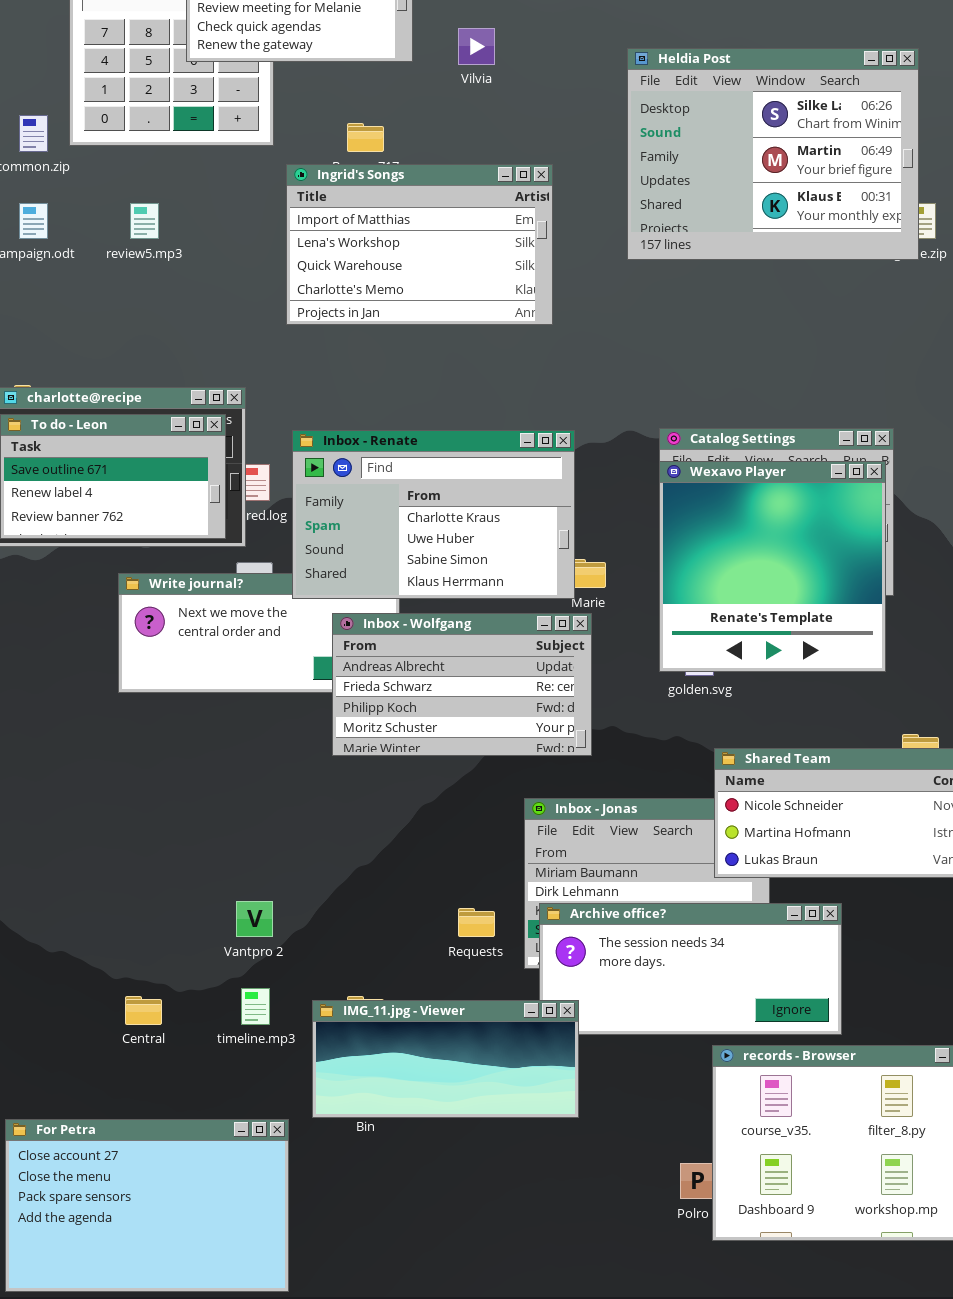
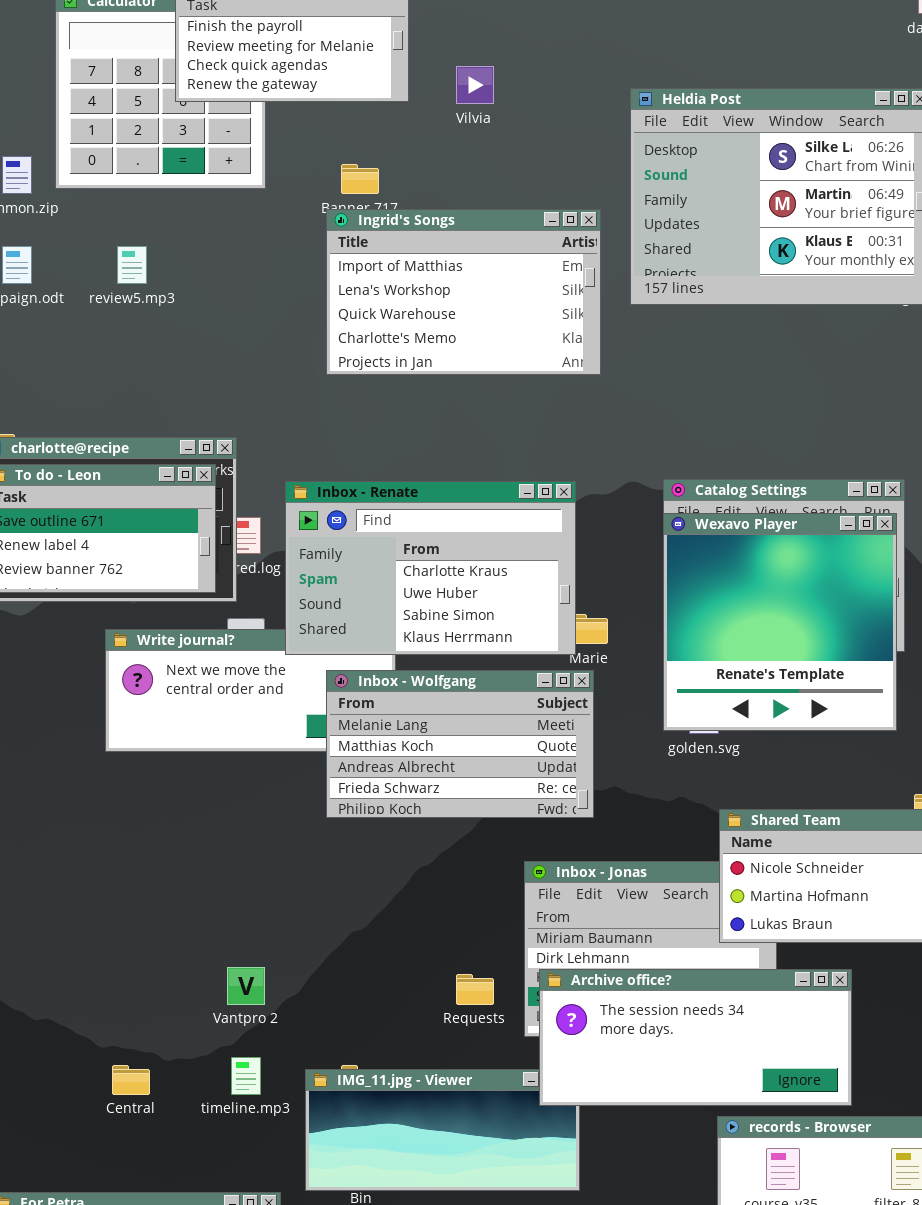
Ingrid's Songs: [286,164,553,325] -> [326,209,601,375], moved
Inbox - Wolfgang: [332,613,592,756] -> [326,670,594,818], scrolled up 2 rows
Archive office?: [539,903,842,1035] -> [539,969,852,1106], raised

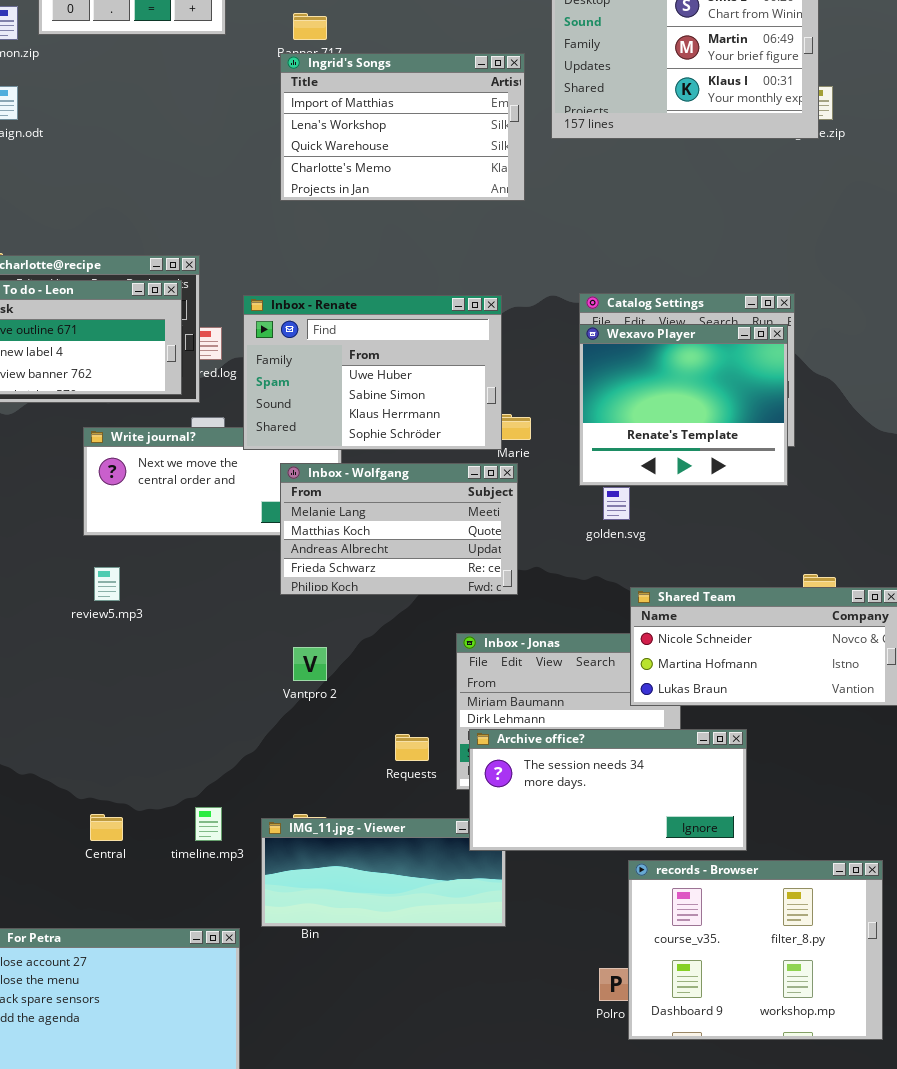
review5.mp3: [117,246,147,284] -> [94,567,120,601], moved
Inbox - Renate: [285,481,576,655] -> [243,295,502,450], scrolled down 1 row
Wexavo Player: [663,513,897,731] -> [579,324,788,486], resized
Vantpro 2: [227,967,265,1005] -> [293,647,327,681], moved

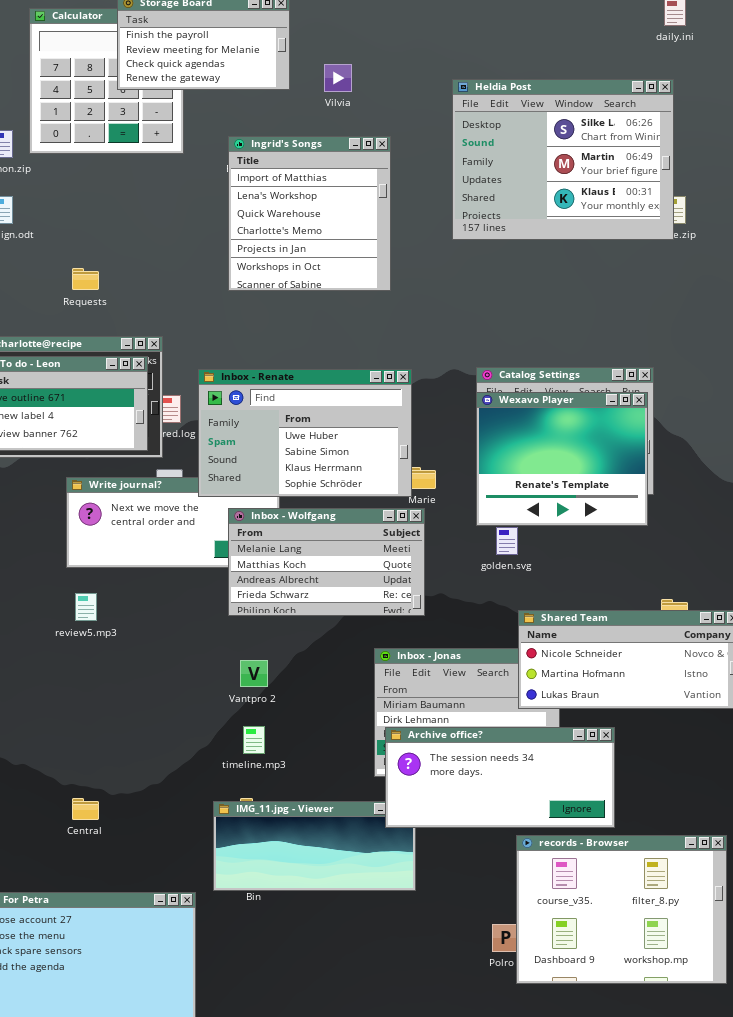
Ingrid's Songs: [280,53,525,201] -> [228,136,391,291], resized
Requests: [395,734,429,761] -> [72,268,99,290], moved
timeline.mp3: [195,807,222,841] -> [243,726,265,754], moved

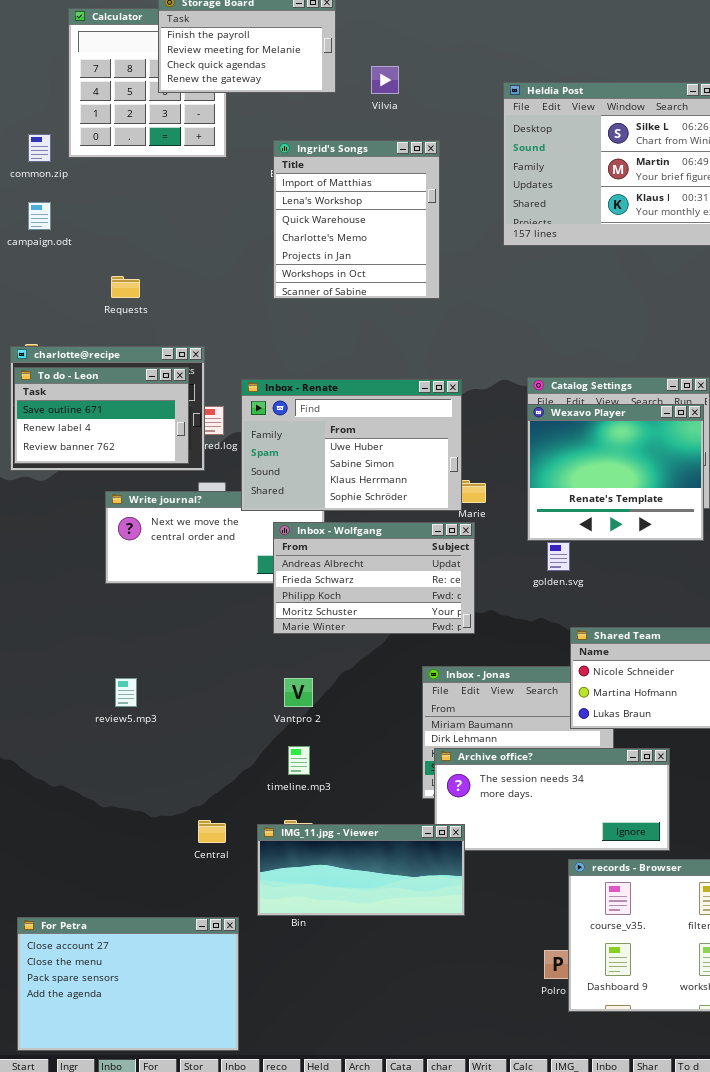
Inbox - Wolfgang: [228,508,425,616] -> [273,522,475,634], scrolled down 2 rows
review5.mp3: [75,593,97,621] -> [115,678,137,707], moved
Central: [72,798,99,820] -> [198,820,226,843], moved
IMG_11.jpg - Viewer: [213,801,416,891] -> [257,824,465,916], raised

